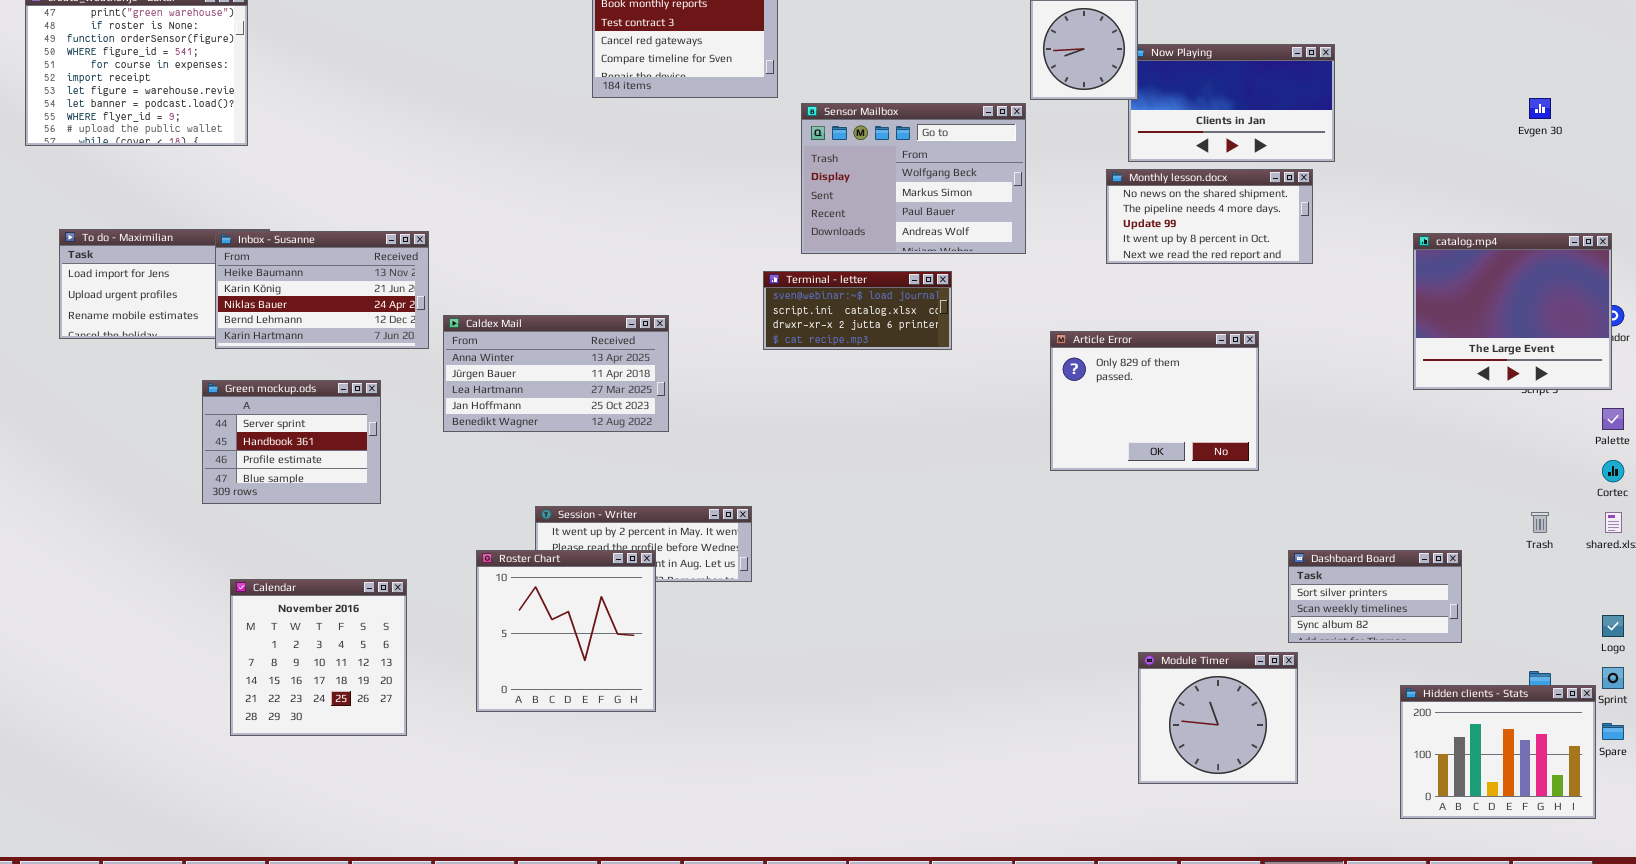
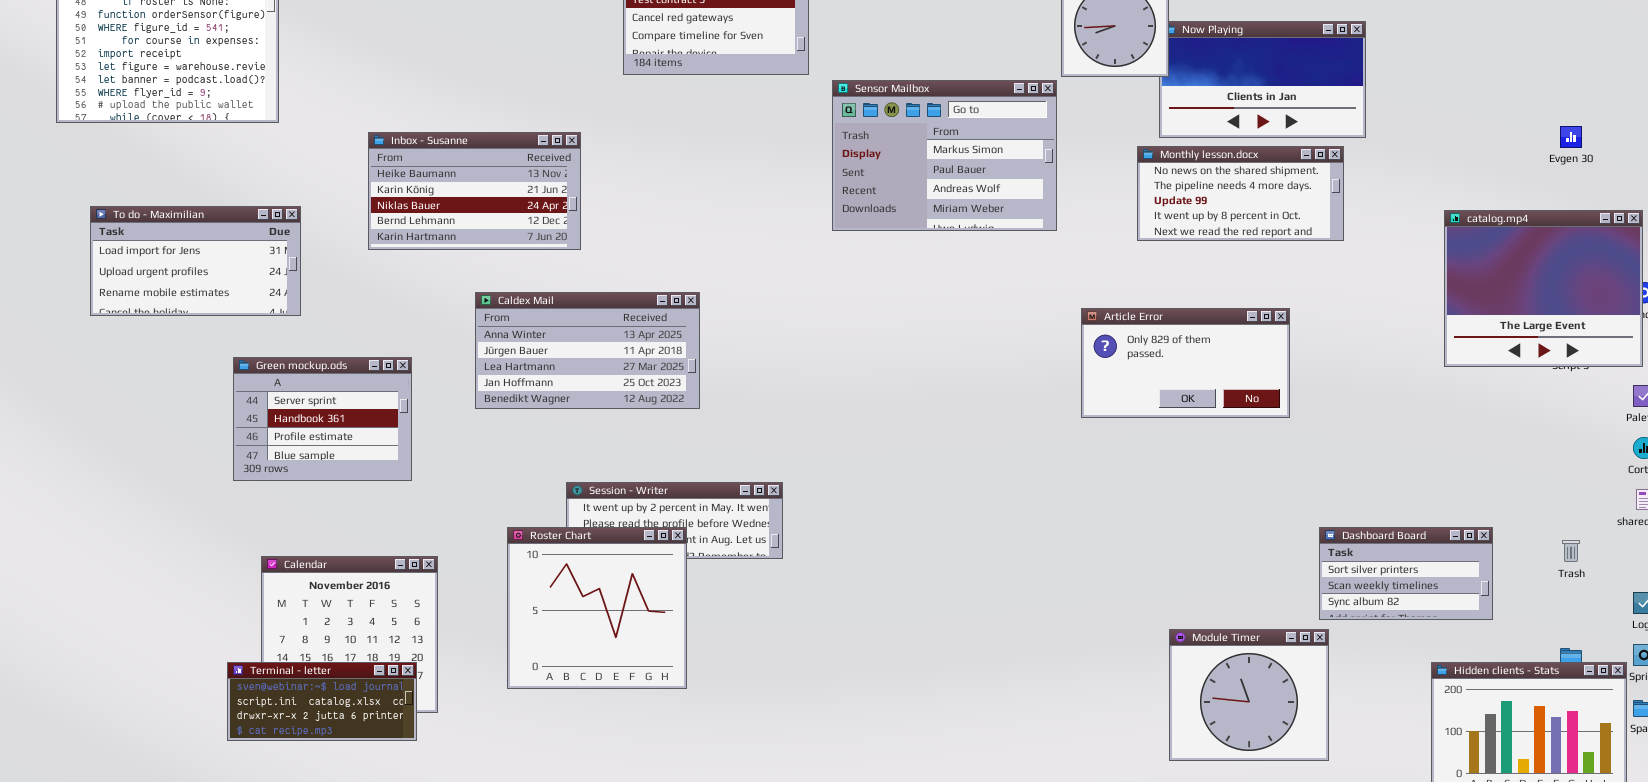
Evgen 30: [1529,98,1551,119] -> [1560,126,1582,148], moved
Sensor Mailbox: [801,103,1026,254] -> [832,80,1057,231], scrolled down 1 row
Inbox - Susanne: [215,231,429,349] -> [368,132,581,250], moved
Terminal - letter: [763,271,952,350] -> [227,662,417,741], moved
Article Error: [1050,331,1259,471] -> [1081,308,1290,418], resized
Trash: [1531,512,1549,533] -> [1562,540,1580,562], moved

